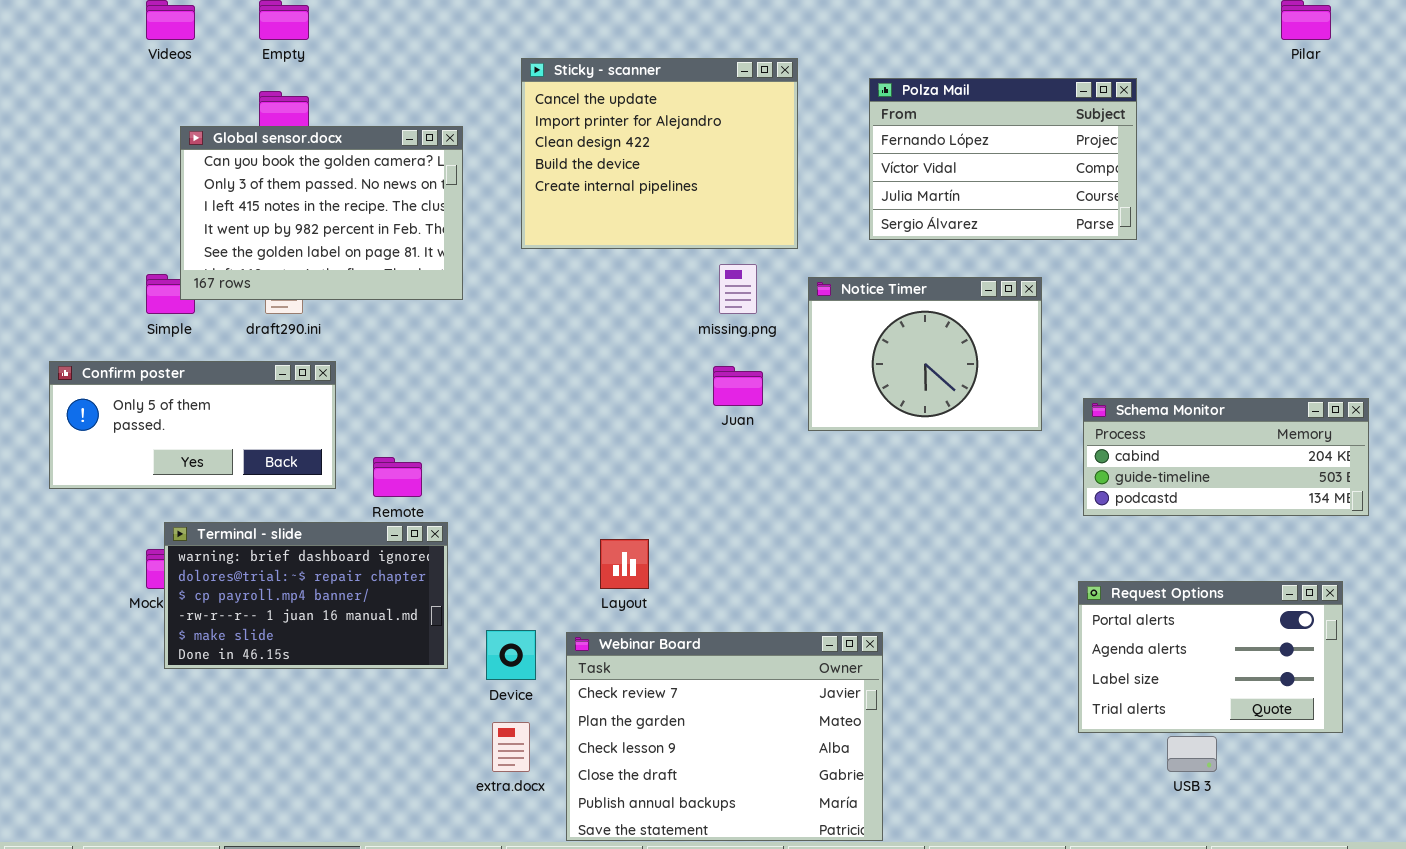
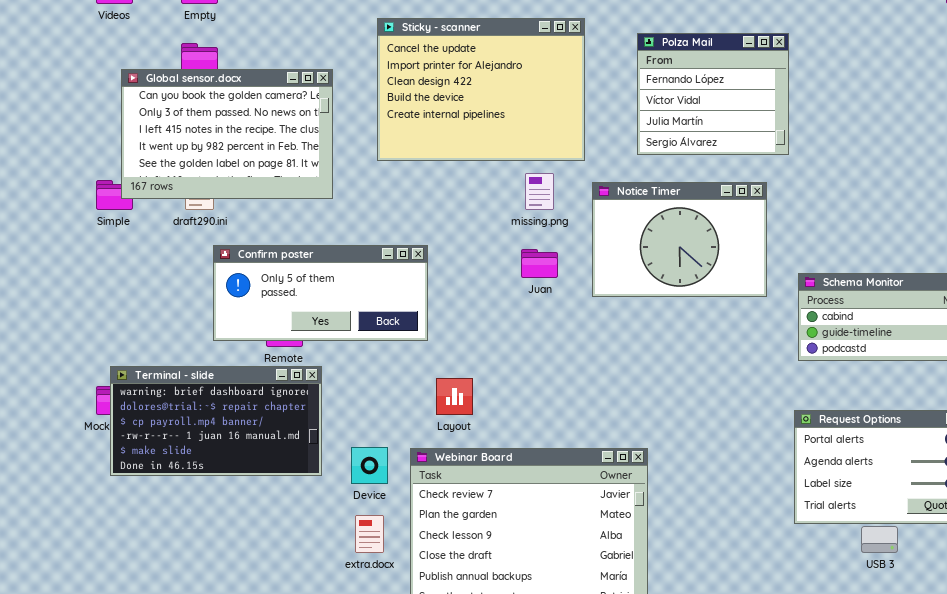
Polza Mail: [869,78,1137,240] -> [637,33,789,155], resized
Confirm poster: [49,361,336,489] -> [213,245,428,341], moved

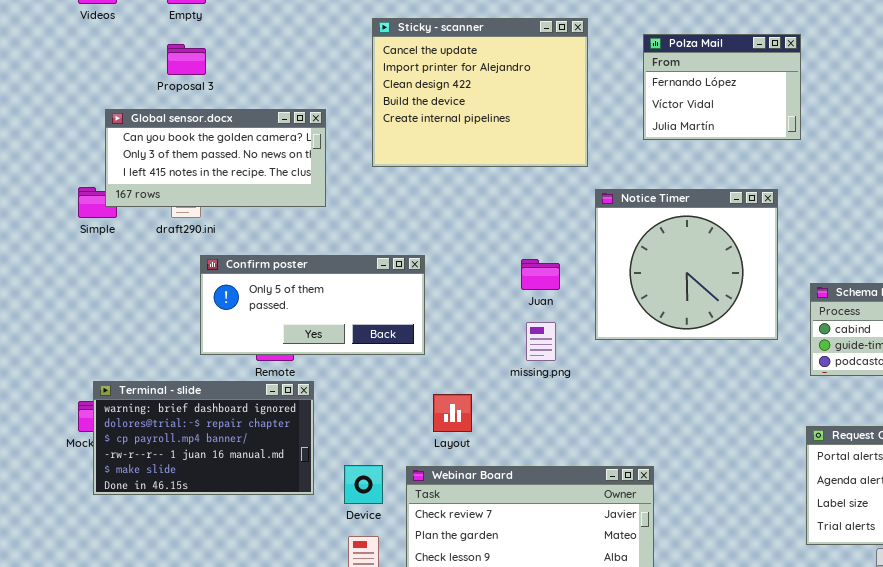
Polza Mail: [637,33,789,155] -> [643,34,801,140], resized
Global sensor.docx: [121,69,333,199] -> [105,109,326,207], resized
missing.png: [525,173,554,210] -> [526,322,556,361], moved
Notice Timer: [592,182,767,297] -> [595,189,778,340], resized

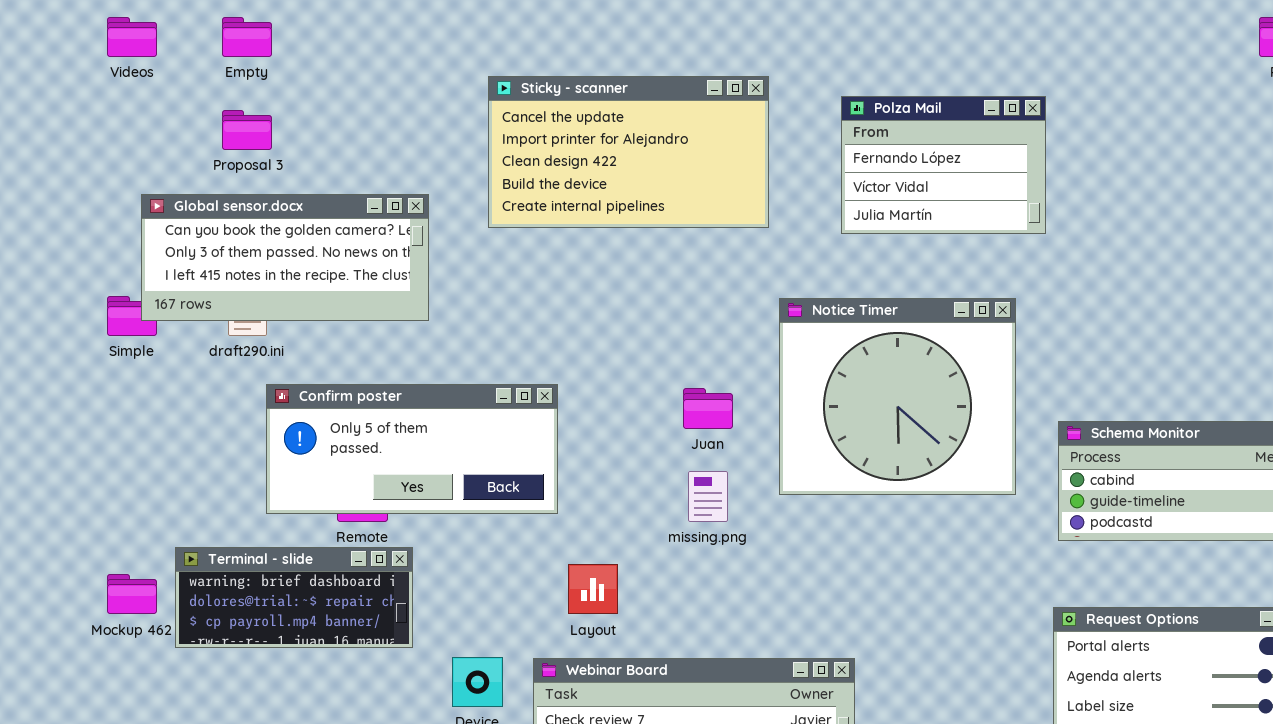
Sticky - scanner: [372,18,588,167] -> [488,76,769,228], resized
Terminal - slide: [93,381,314,495] -> [175,547,413,648], resized

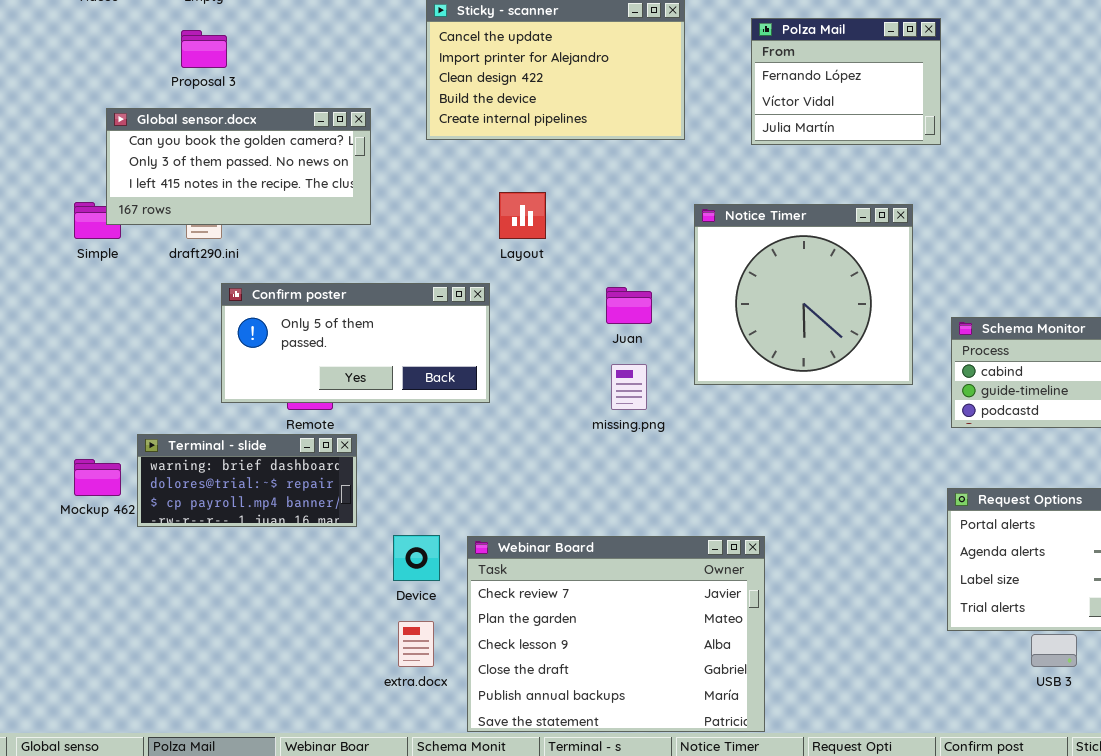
Layout: [568,564,618,614] -> [499,192,546,239], moved

